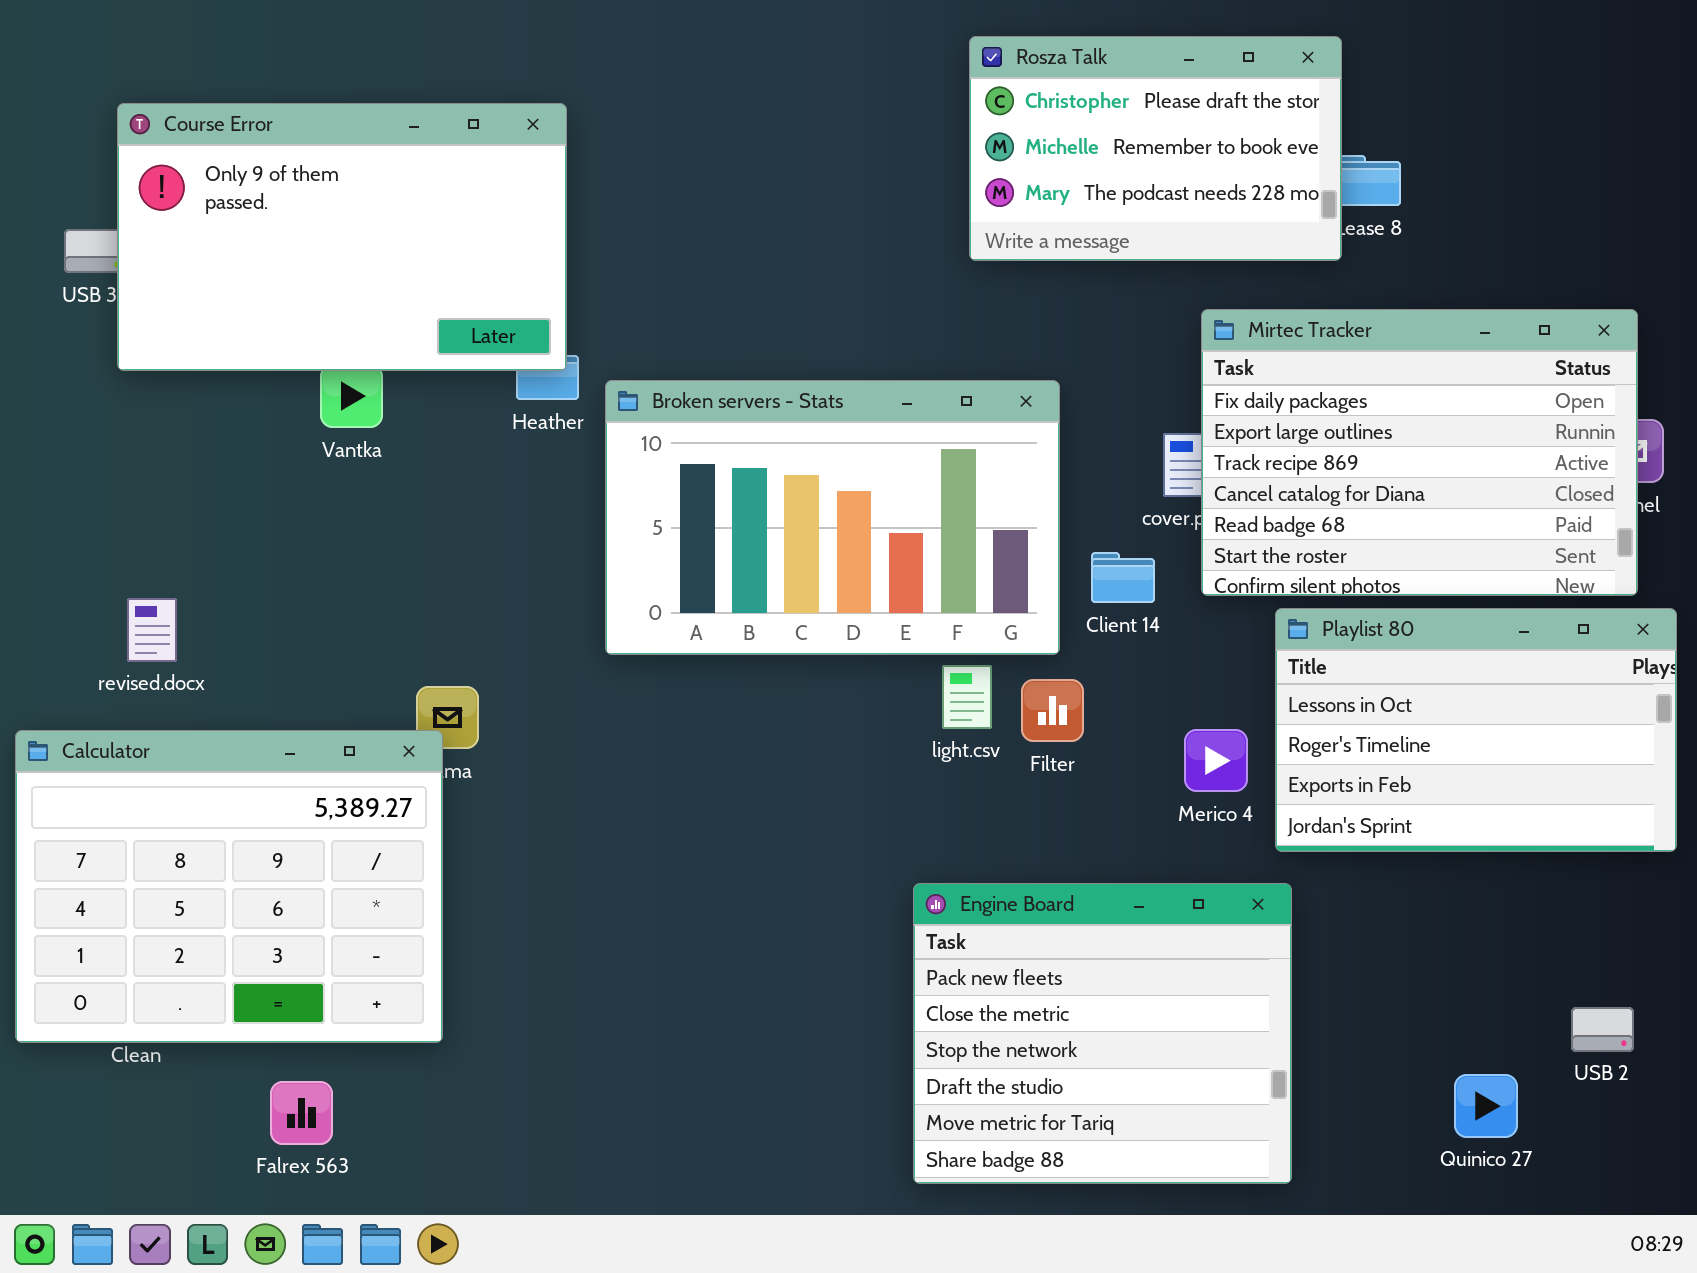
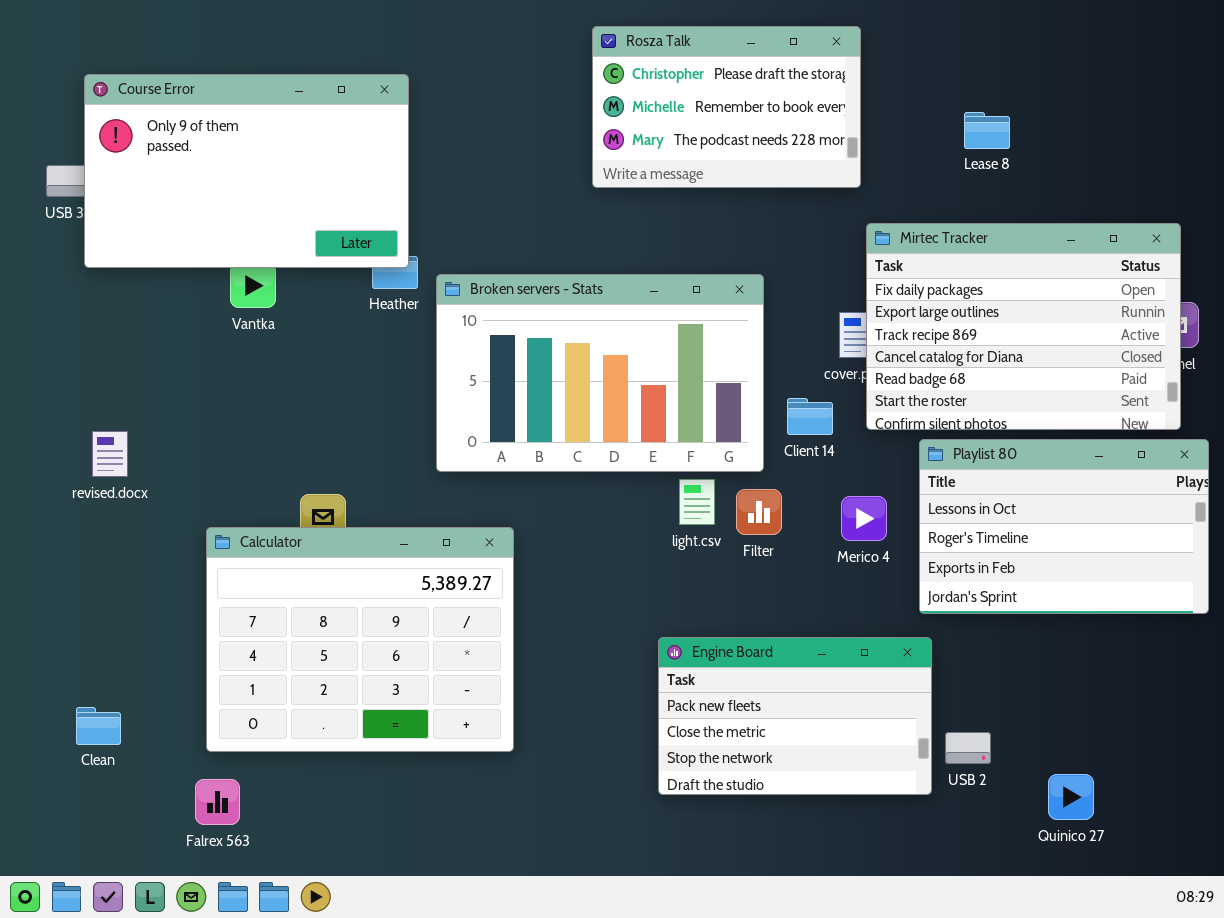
Rosza Talk: [969,36,1342,261] -> [592,26,861,188], moved
Merico 4: [1184,729,1248,792] -> [841,496,887,541], moved
Calculator: [15,730,443,1043] -> [206,527,514,752], moved
Engine Board: [913,883,1292,1184] -> [658,637,932,795], resized
USB 2: [1571,1007,1634,1052] -> [945,732,991,764], moved

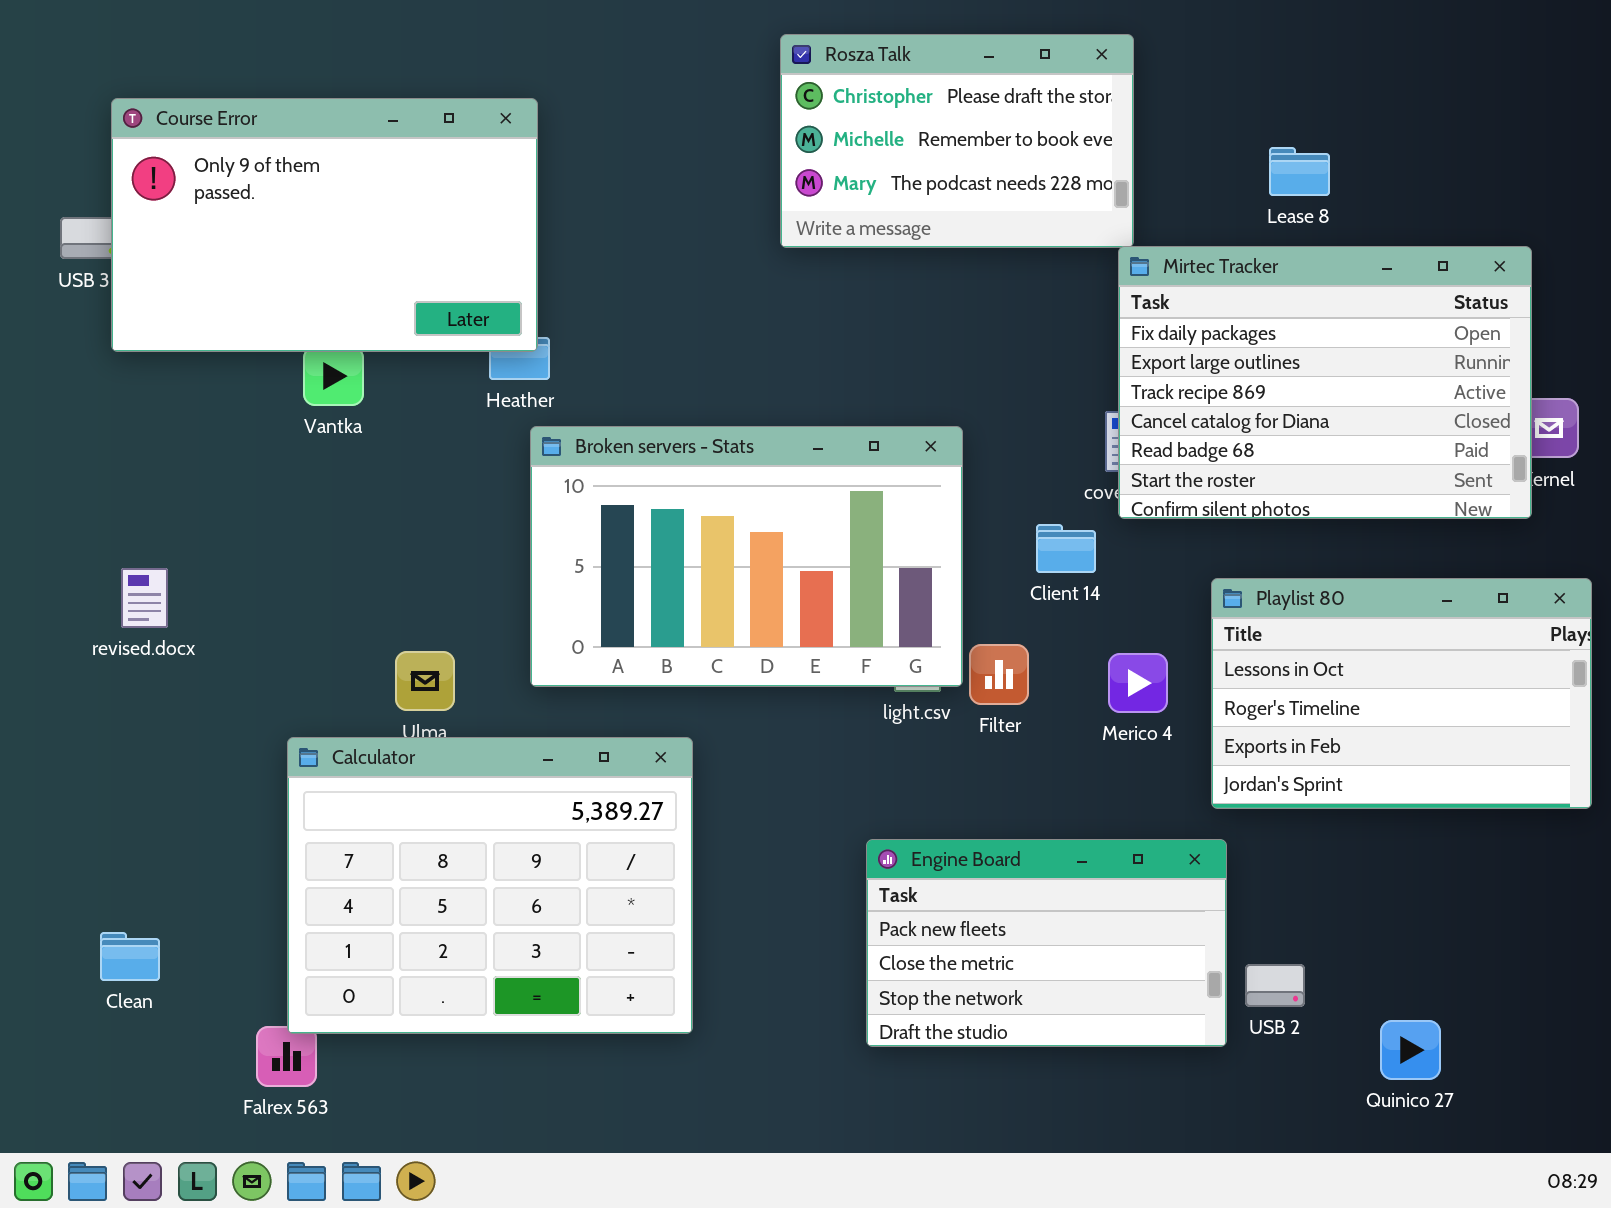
Mirtec Tracker: [866,223,1181,430] -> [1118,246,1532,519], moved
Broken servers - Stats: [436,274,764,472] -> [530,426,963,687], moved
Calculator: [206,527,514,752] -> [287,737,693,1034], moved

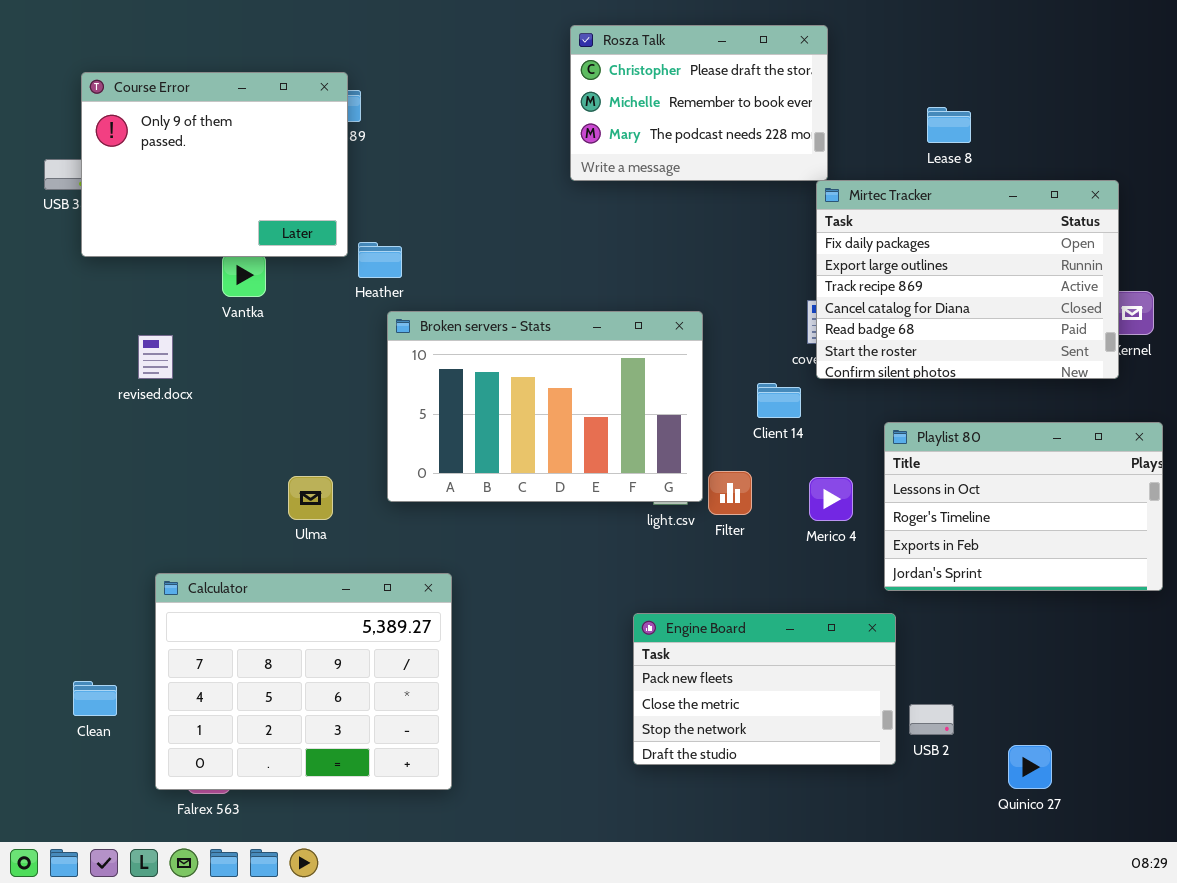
Course Error: [111,98,538,352] -> [81,72,348,257], resized
revised.docx: [121,568,168,628] -> [138,335,173,379], moved
Calculator: [287,737,693,1034] -> [155,573,452,790], moved

